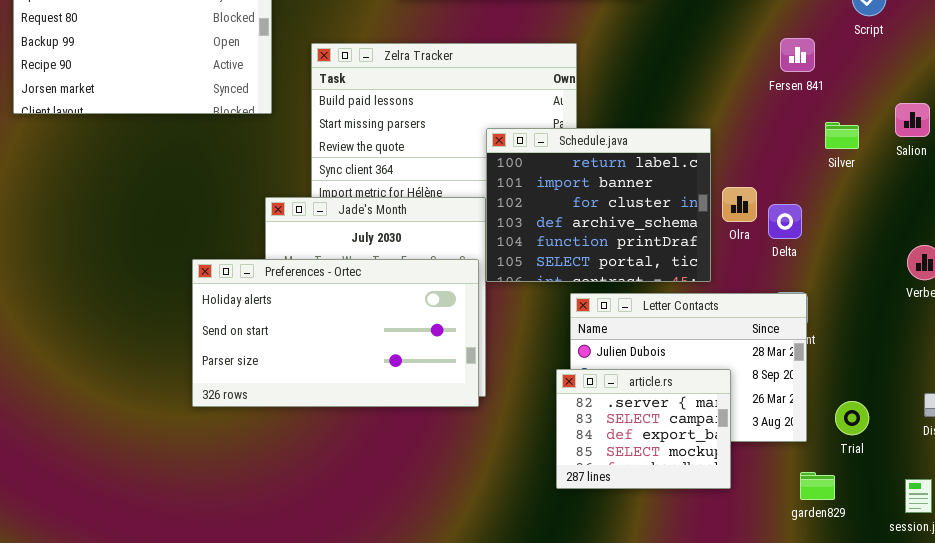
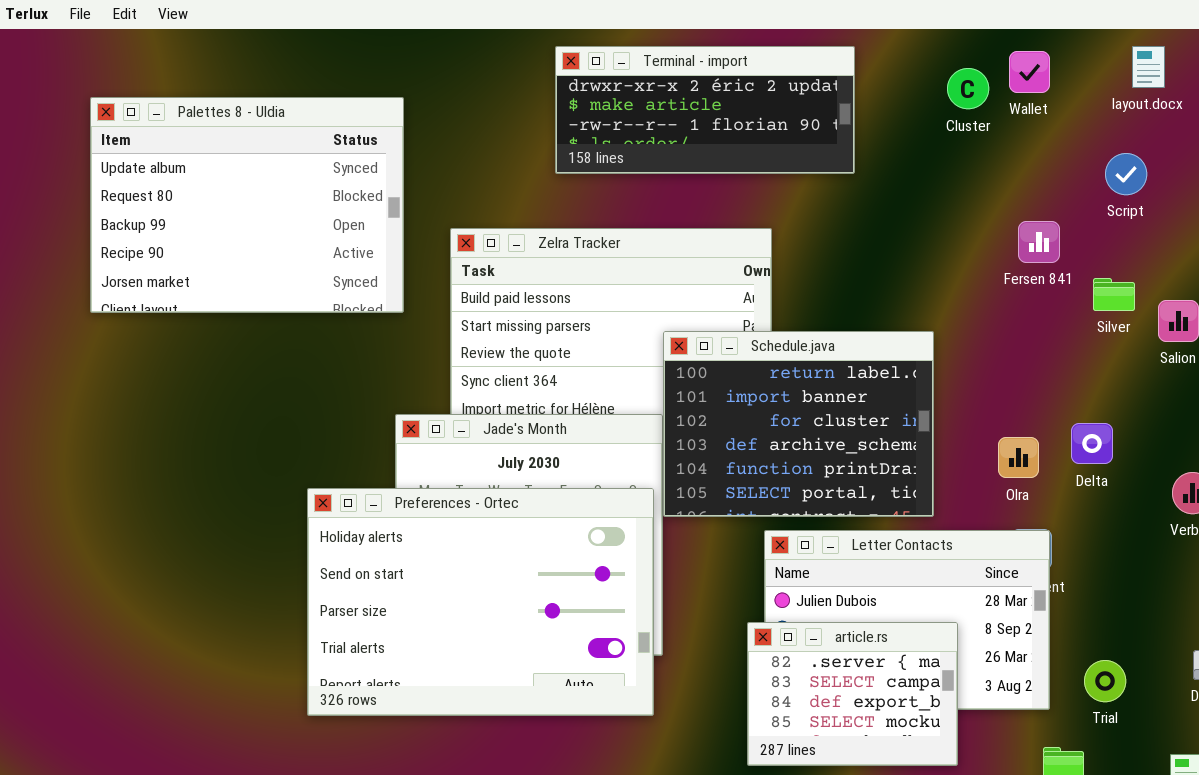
Silver: [825,122,859,149] -> [1093,278,1135,311], moved
Olra: [722,187,757,222] -> [998,437,1039,478], moved
Delta: [768,204,802,239] -> [1071,423,1113,464], moved
Preferences - Ortec: [192,259,479,407] -> [307,488,654,716], resized

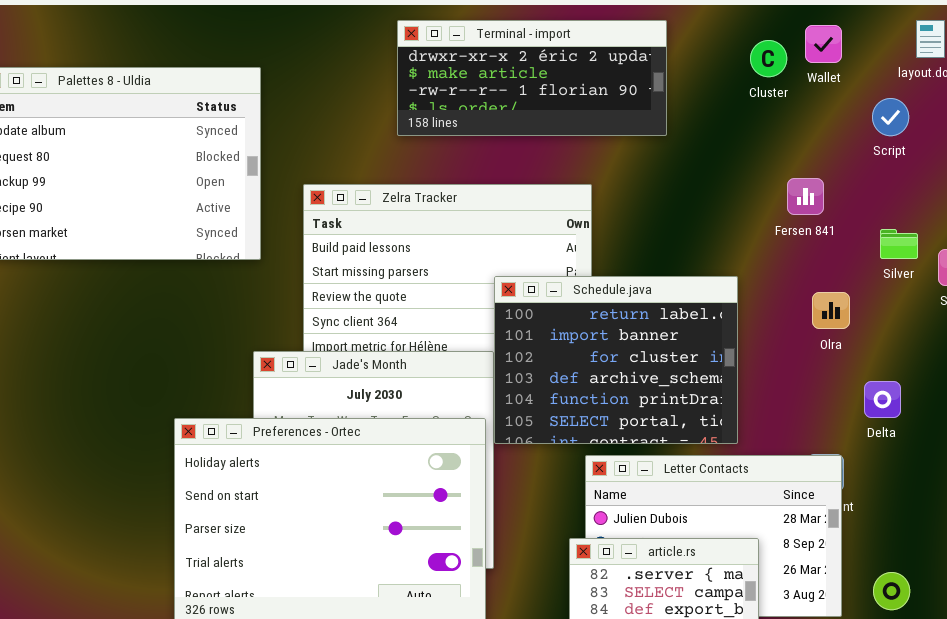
Script: [1105,153,1147,195] -> [872,98,909,136], moved
Fersen 841: [1018,221,1060,263] -> [787,178,824,215], moved
Delta: [1071,423,1113,464] -> [864,381,901,418], moved
Olra: [998,437,1039,478] -> [812,292,850,329], moved

